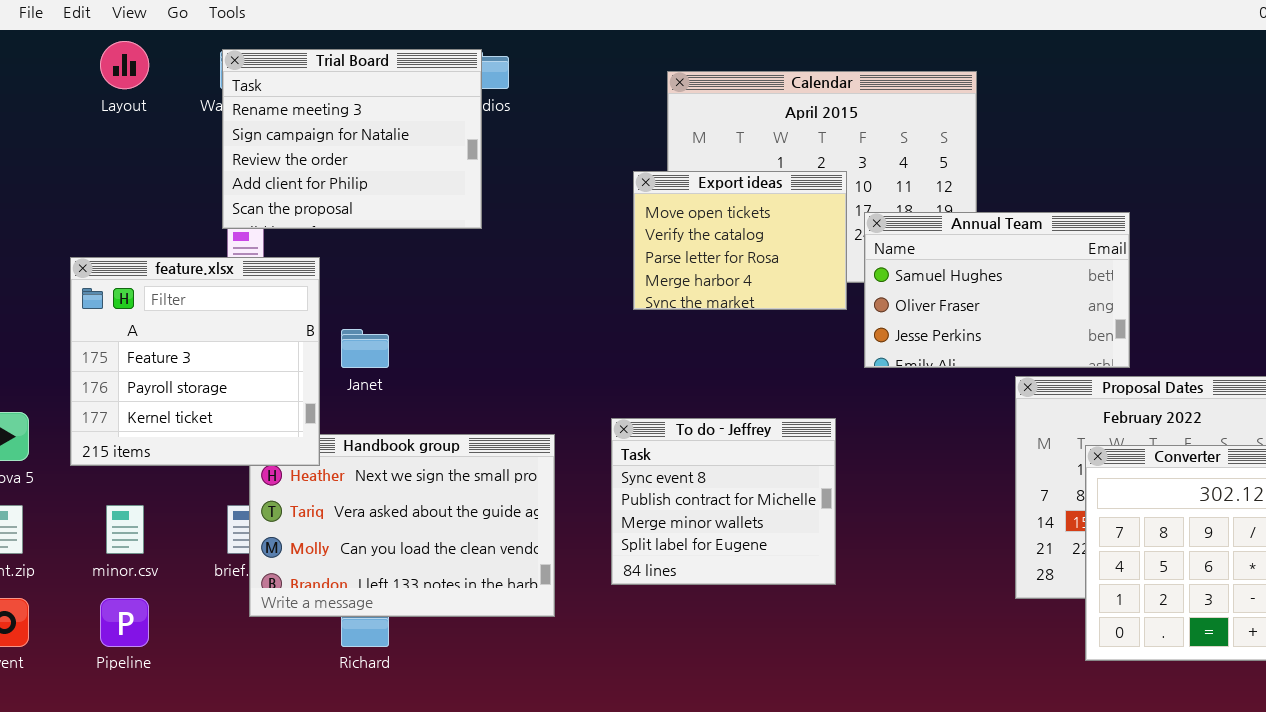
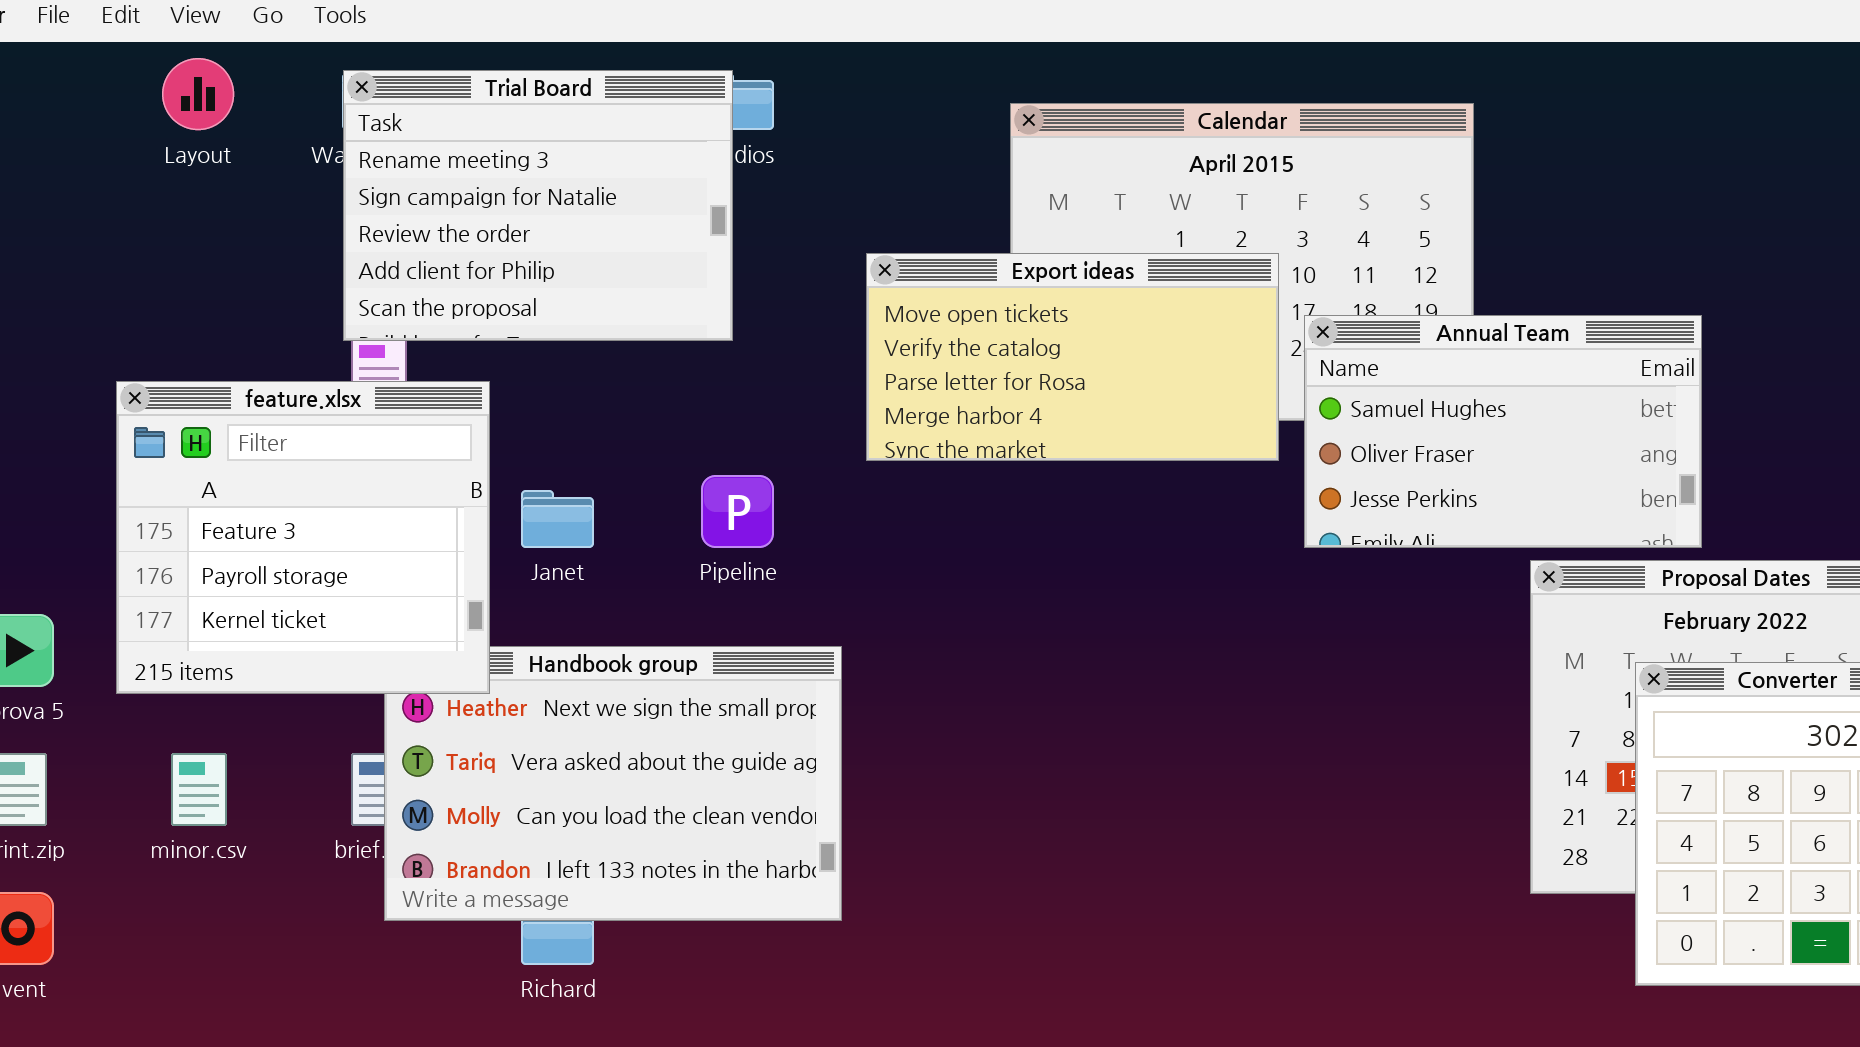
Export ideas: [633,171,847,310] -> [866,253,1279,461], resized
To do - Jeffrey: [611,418,836,585] -> none, closed
Pipeline: [100,598,149,647] -> [701,475,774,548], moved

